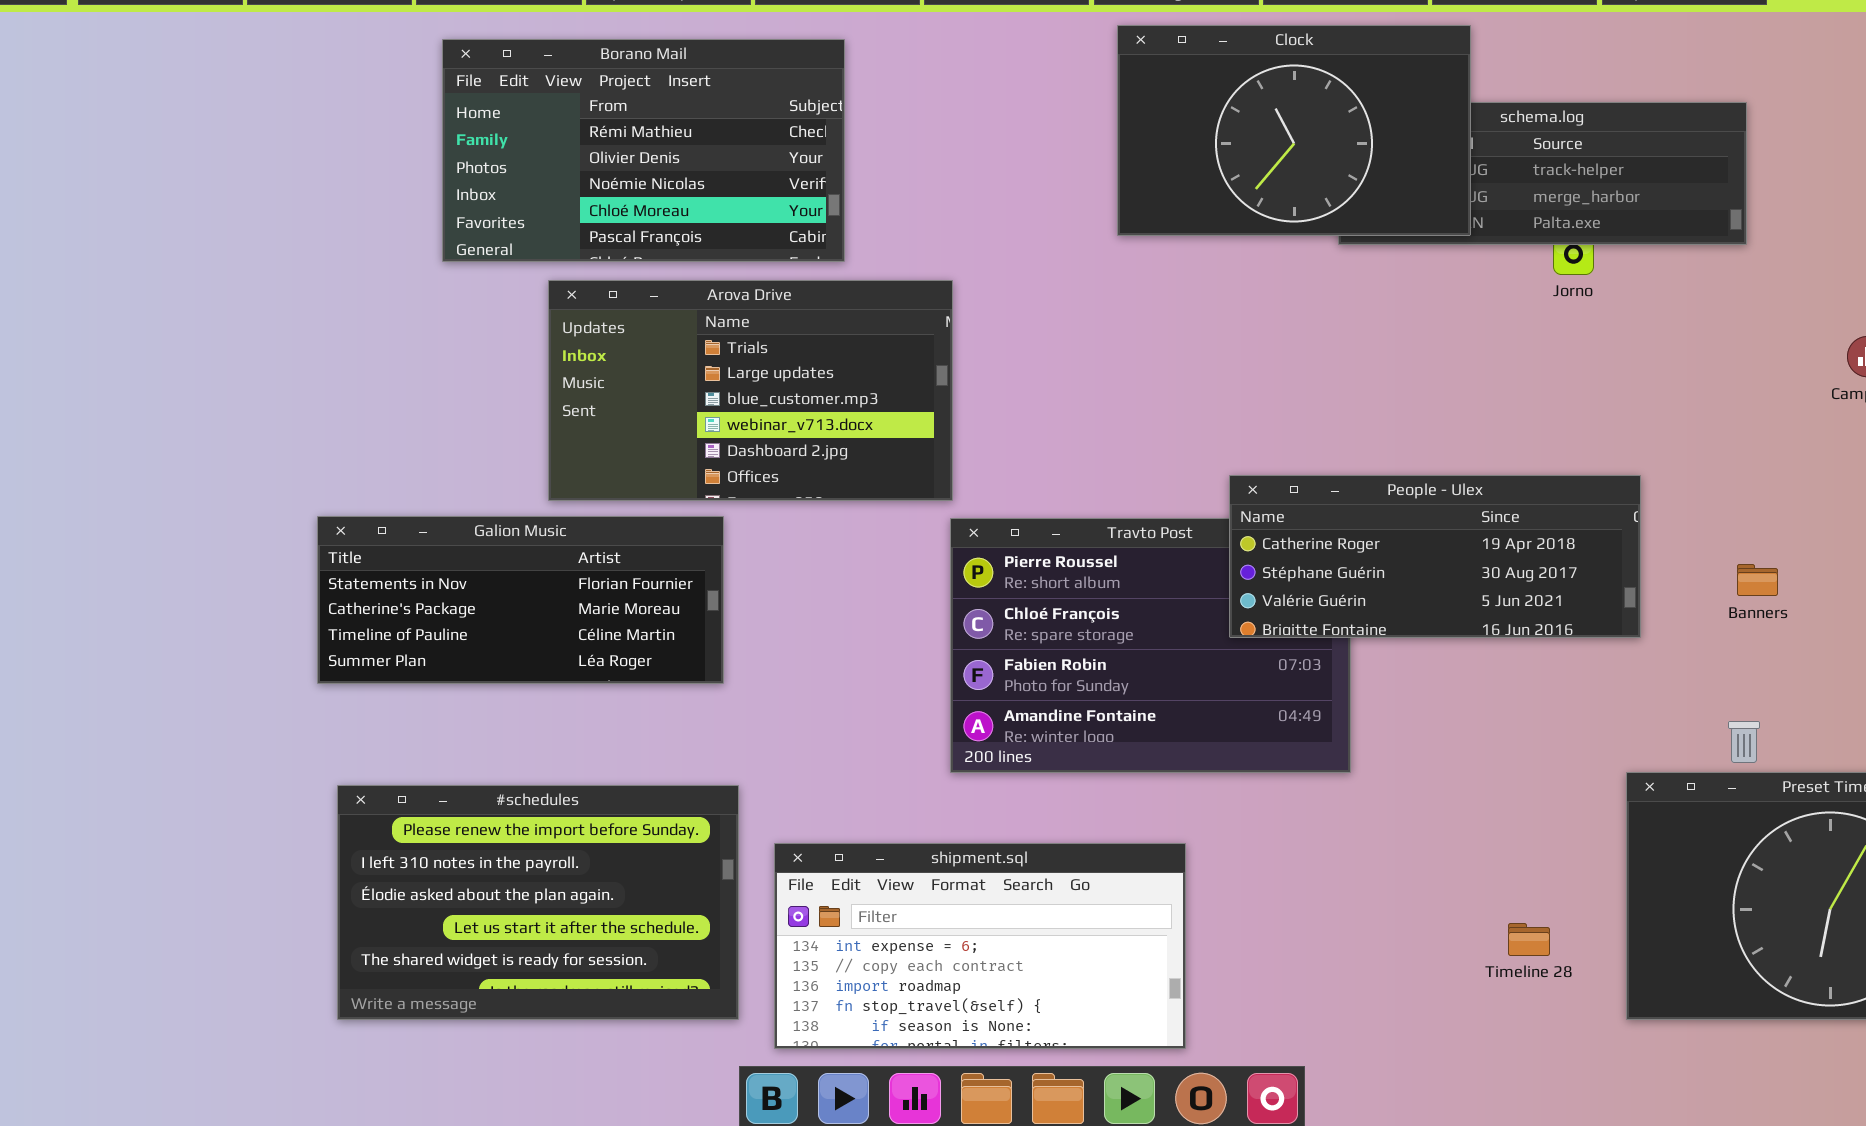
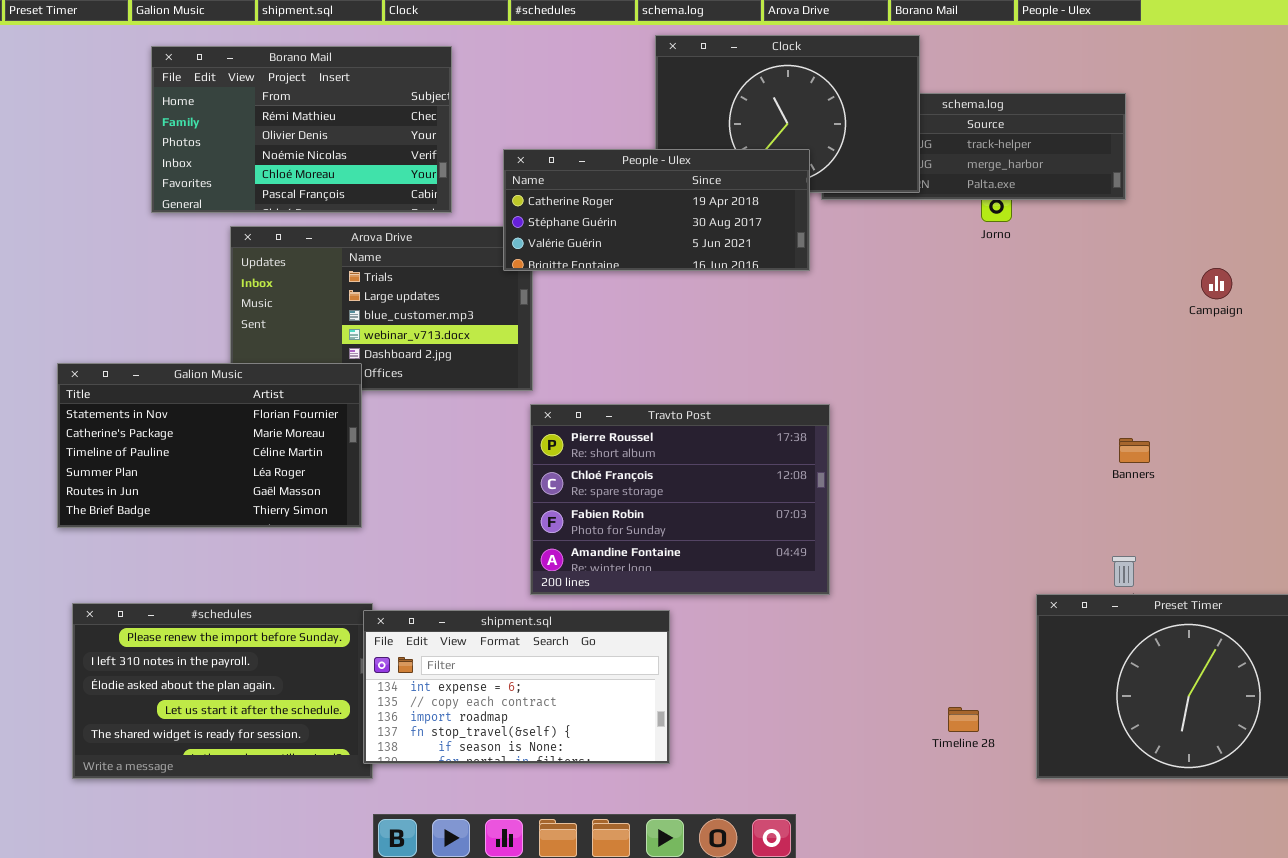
People - Ulex: [1229,475,1641,638] -> [503,149,810,271], moved
Galion Music: [317,516,724,684] -> [57,363,362,528], resized
shipment.sql: [774,843,1186,1049] -> [363,610,670,764], moved

